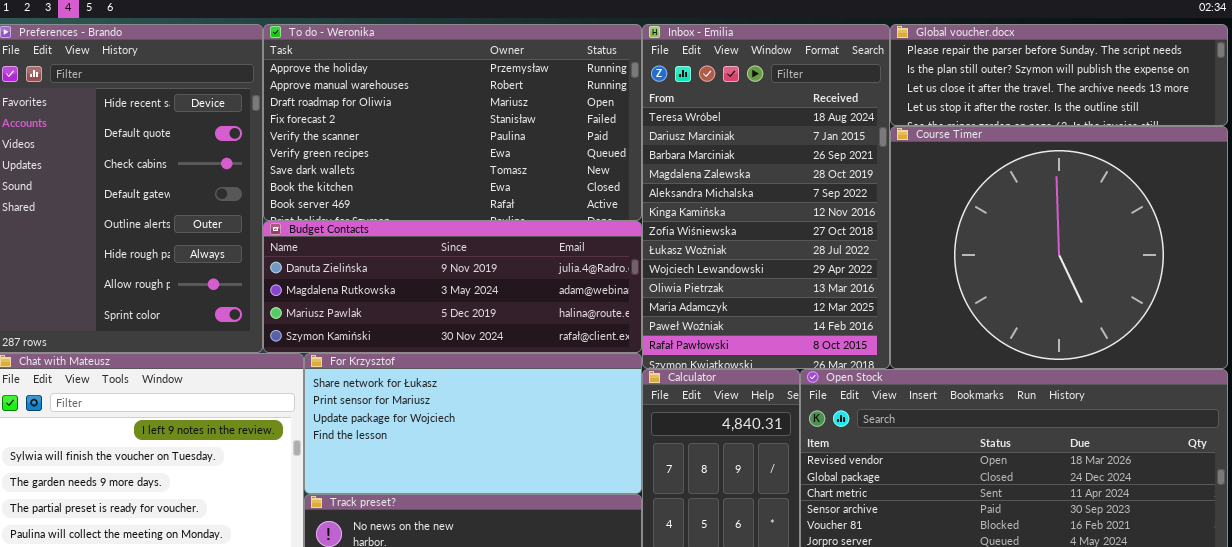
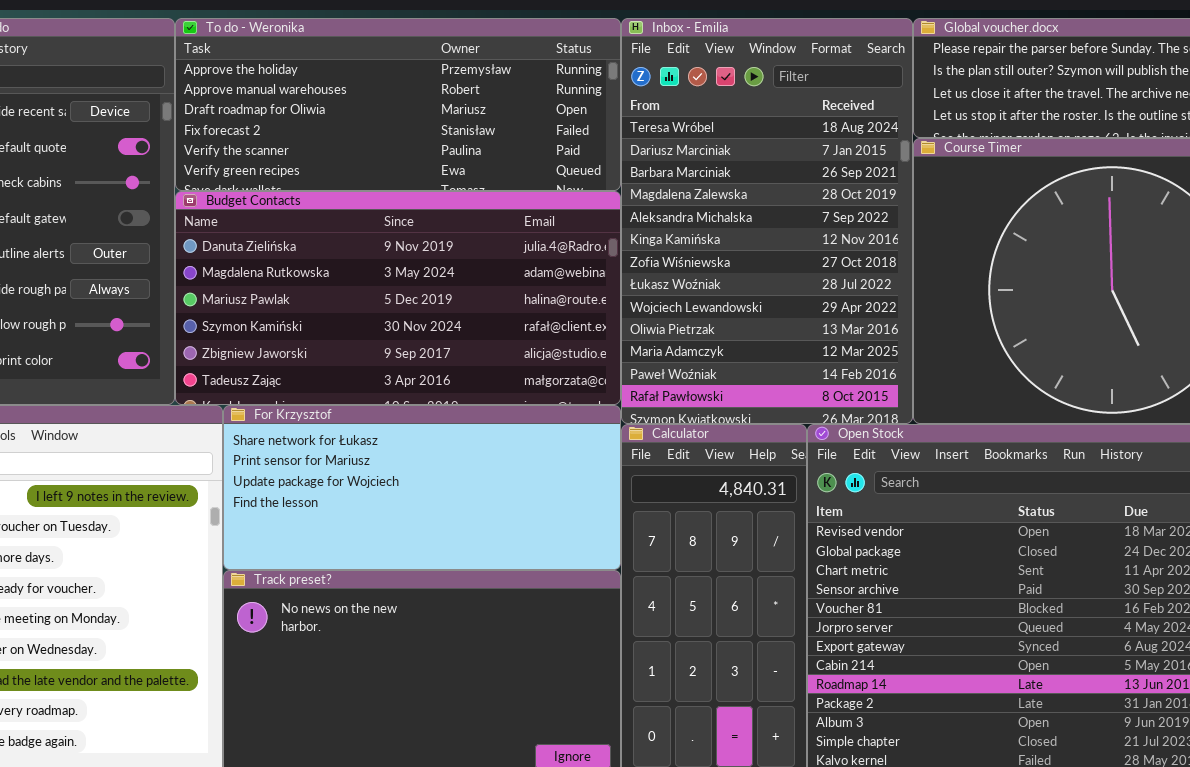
To do - Weronika: [263,24,642,221] -> [175,18,621,191], resized
Budget Contacts: [263,221,642,353] -> [175,191,621,405], resized

